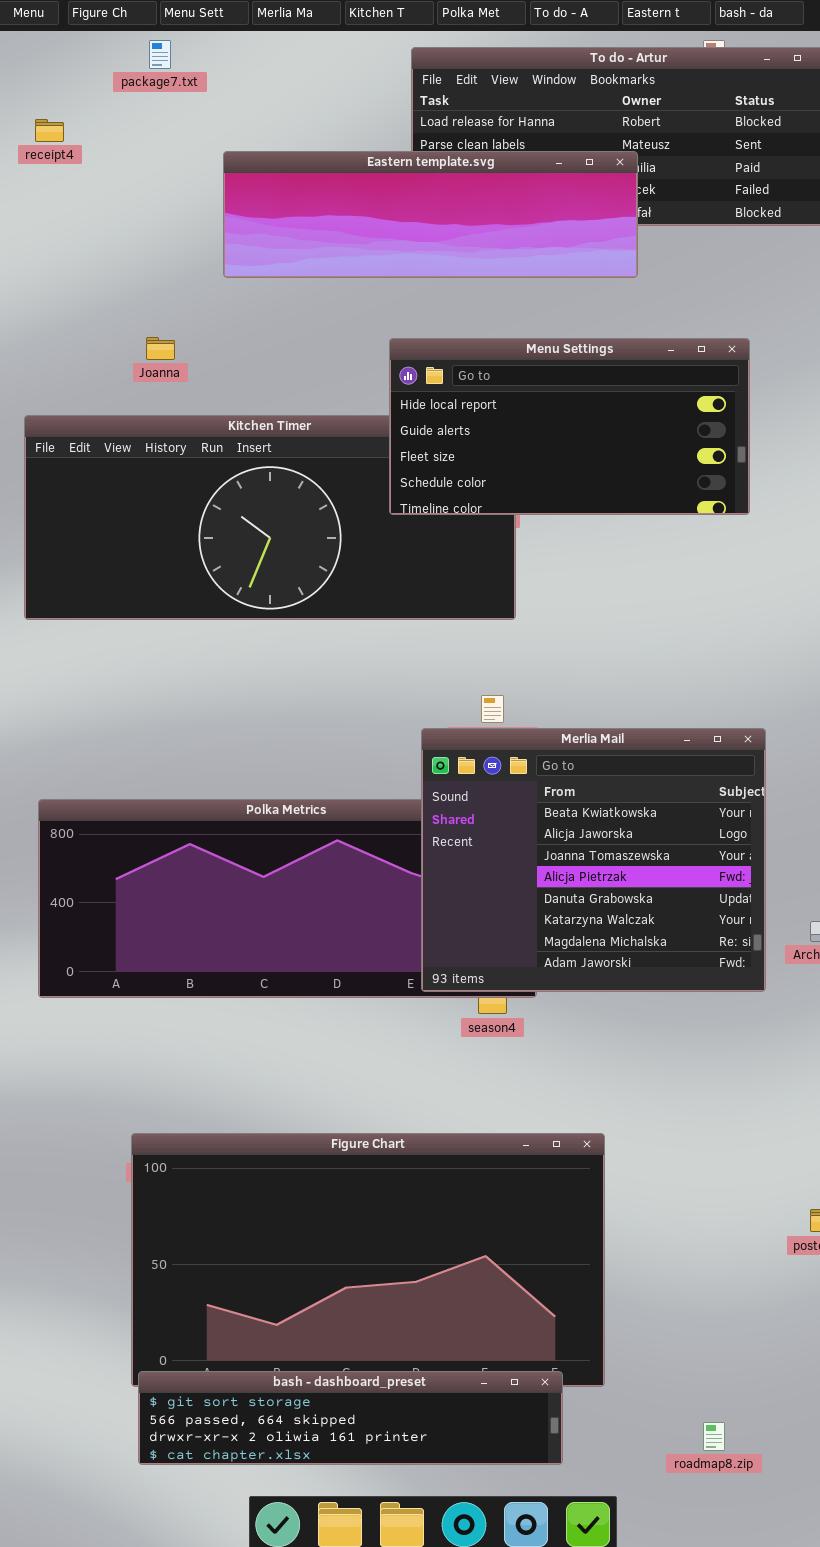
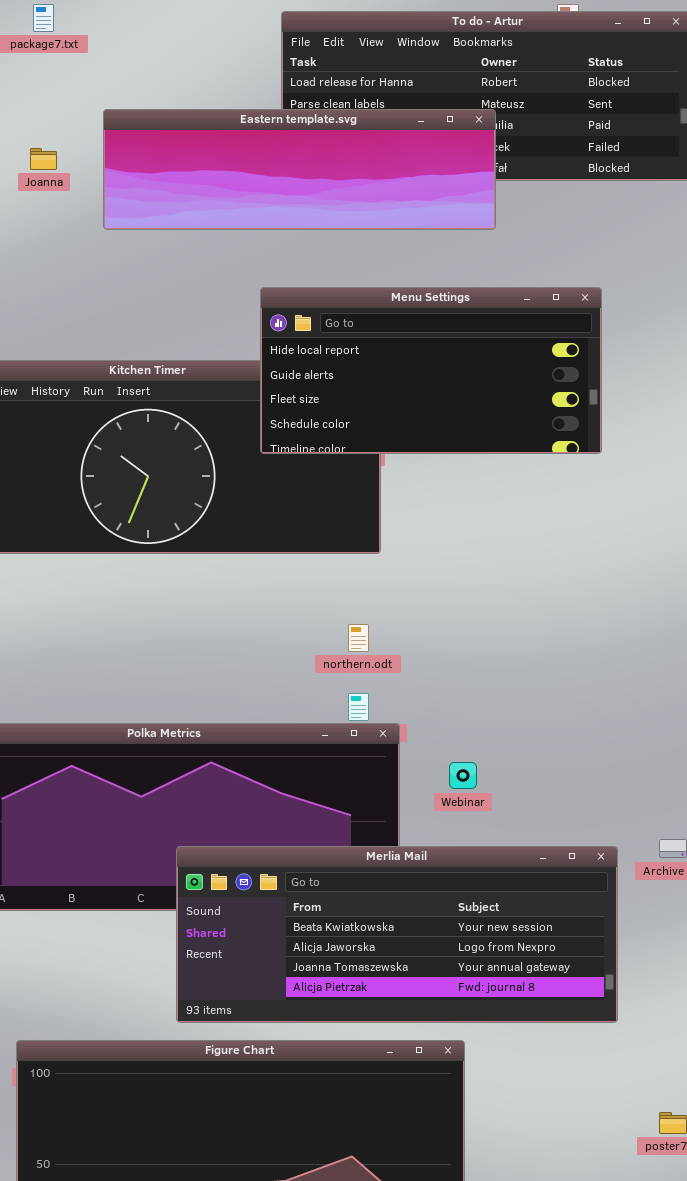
Joanna: [146,337,175,360] -> [30,148,57,170], moved
Merlia Mail: [421,728,766,992] -> [176,846,618,1023], moved, resized

